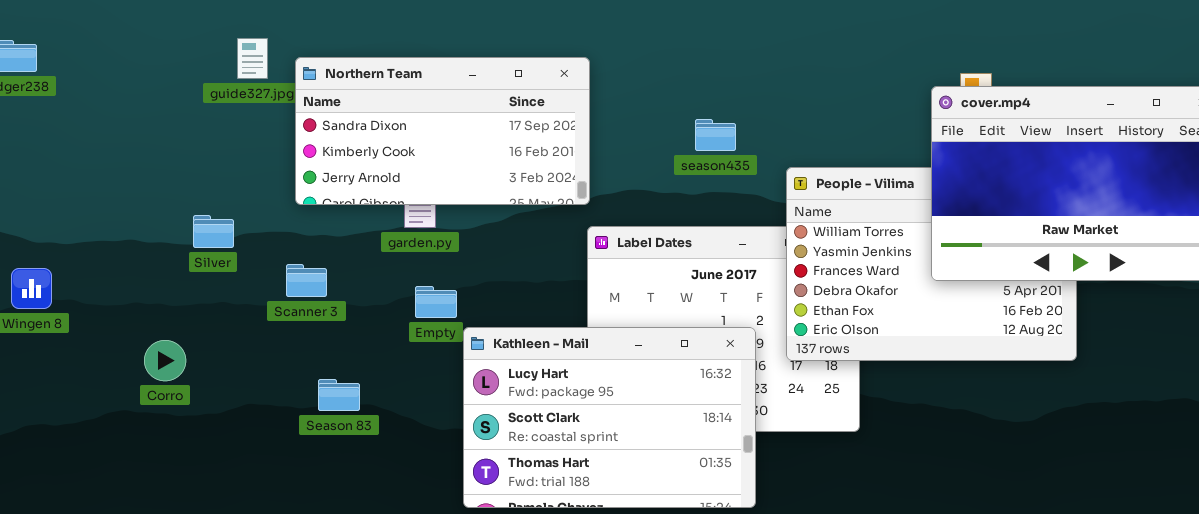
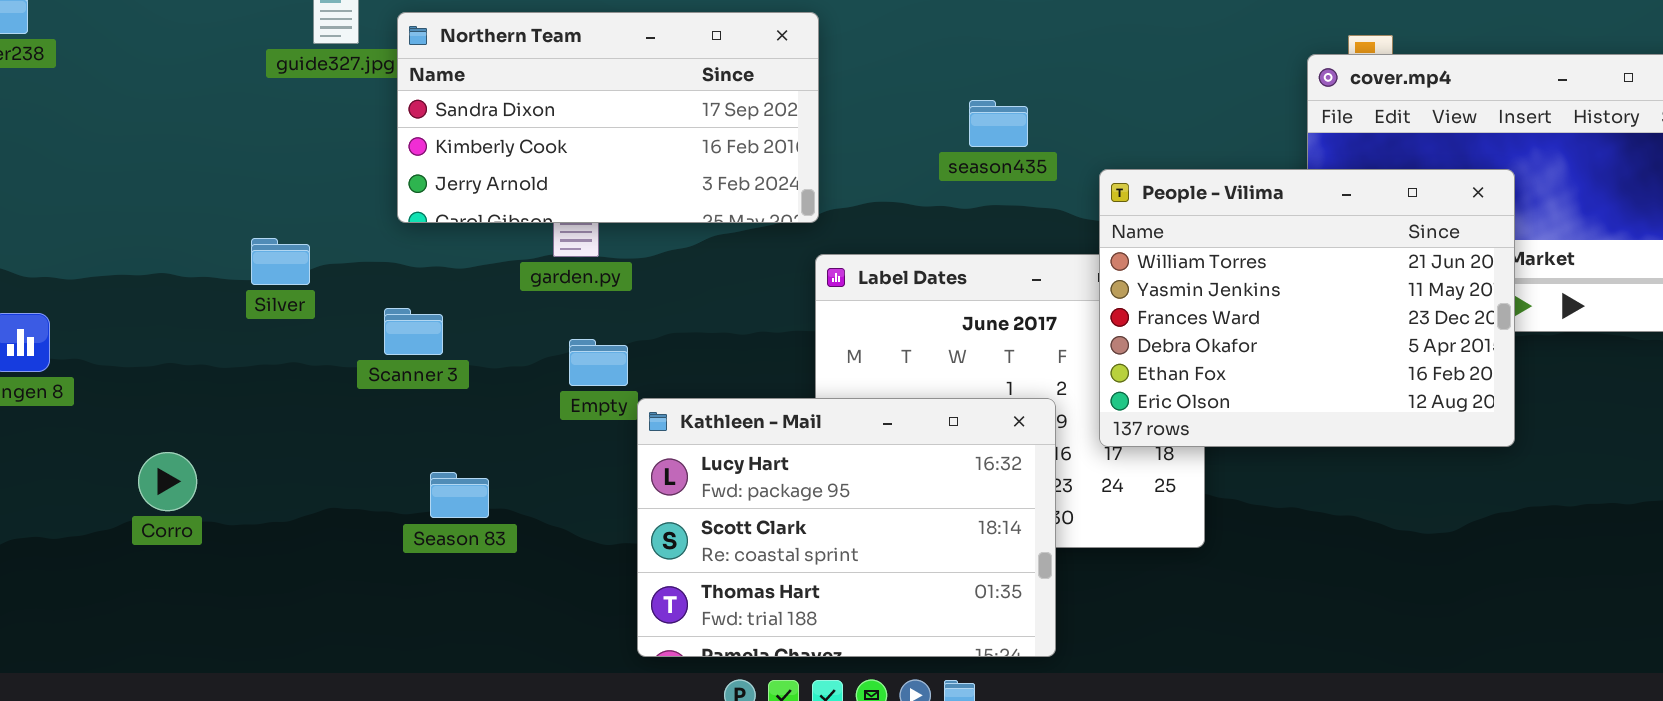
People - Vilima: [786,167,1077,361] -> [1099,169,1515,447], raised
Corro: [144,340,186,381] -> [138,452,197,511], moved

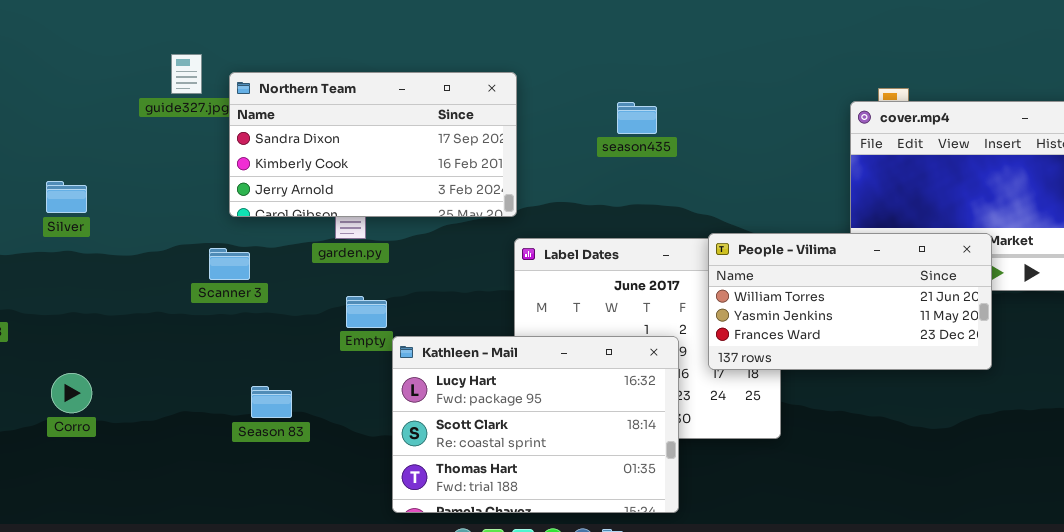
season435: [969,100,1028,147] -> [617,102,657,134], moved
People - Vilima: [1099,169,1515,447] -> [708,233,992,370], resized
Silver: [251,238,310,285] -> [46,181,87,213], moved
Scanner 3: [384,308,443,355] -> [209,248,250,280], moved

